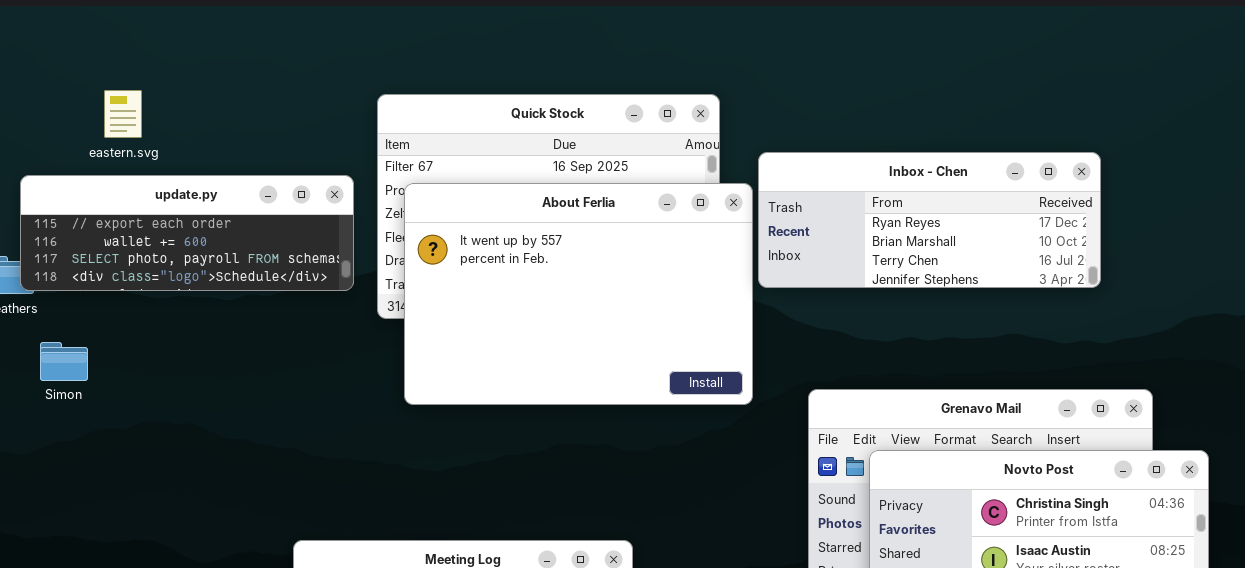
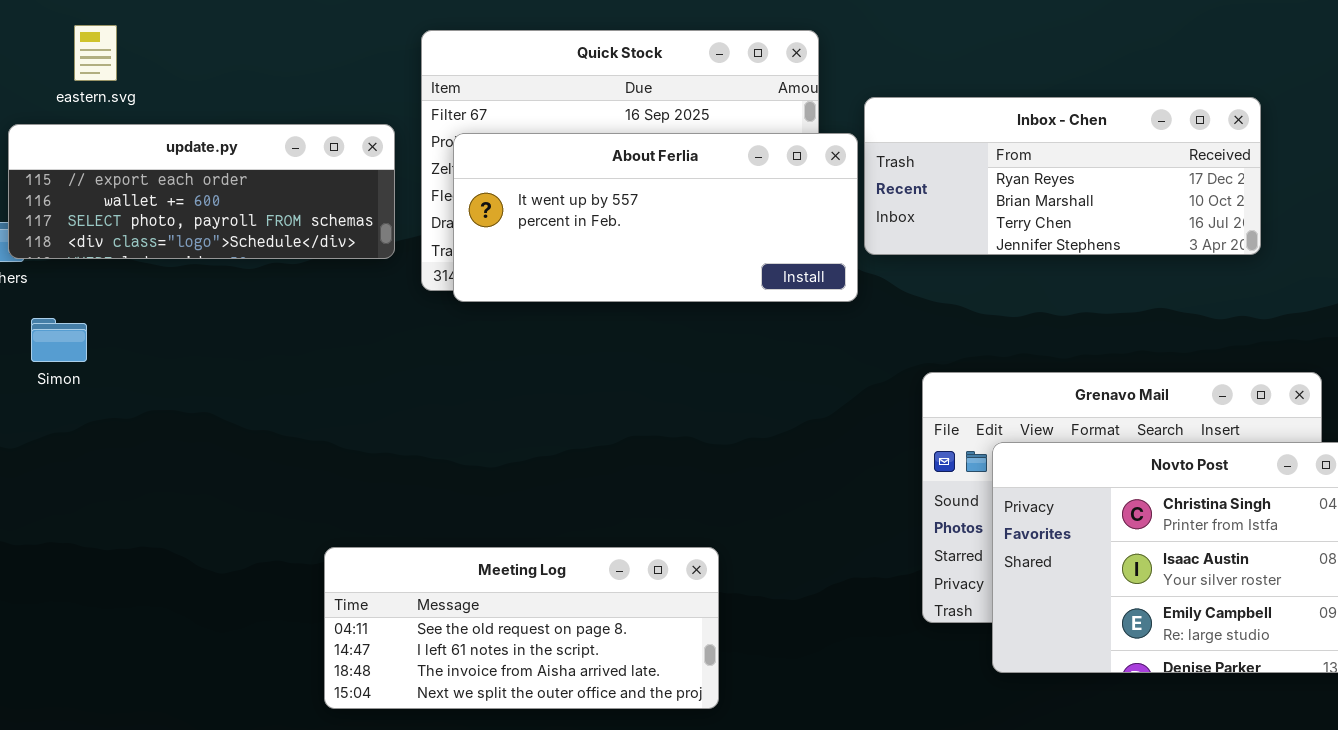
eastern.svg: [104,90,142,138] -> [74,25,117,81], moved
About Ferlia: [404,183,753,405] -> [453,133,858,302], resized

